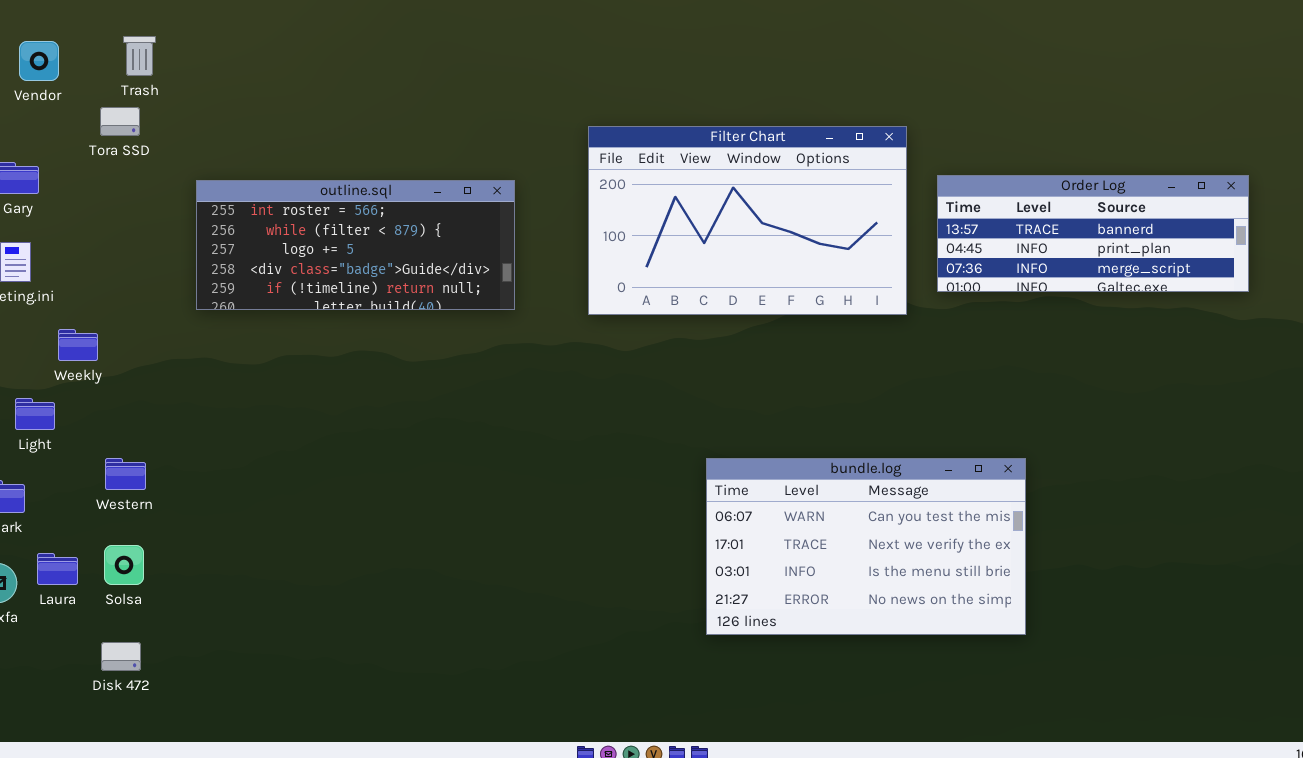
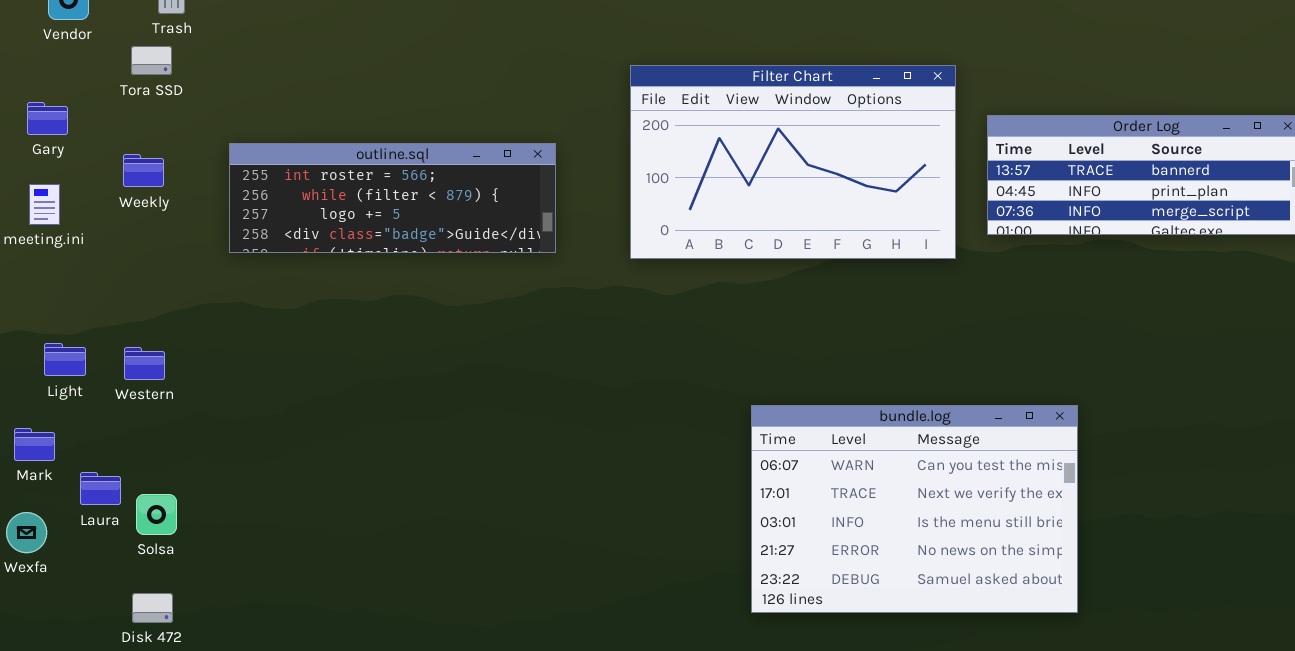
outline.sql: [196,180,515,310] -> [229,143,556,253], resized
Weekly: [58,329,98,361] -> [123,154,164,187], moved
Western: [105,458,146,490] -> [124,347,165,380], moved
bundle.log: [706,458,1026,635] -> [751,405,1078,613], resized
Laura: [37,553,78,585] -> [80,472,121,505], moved

